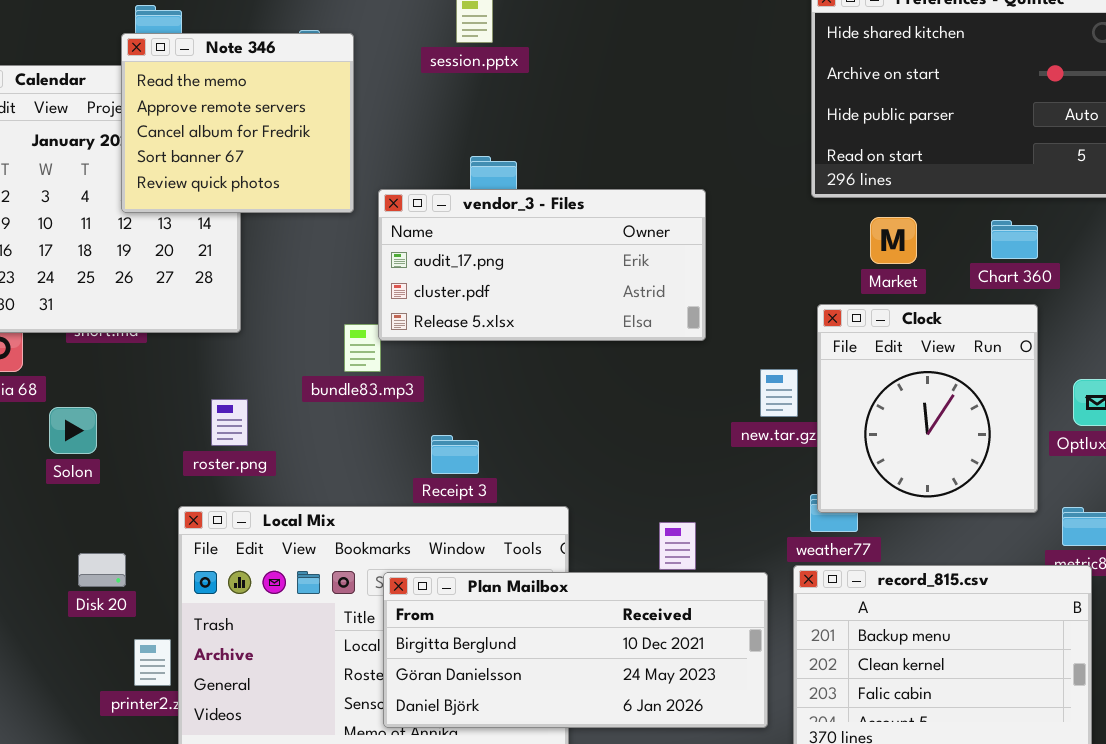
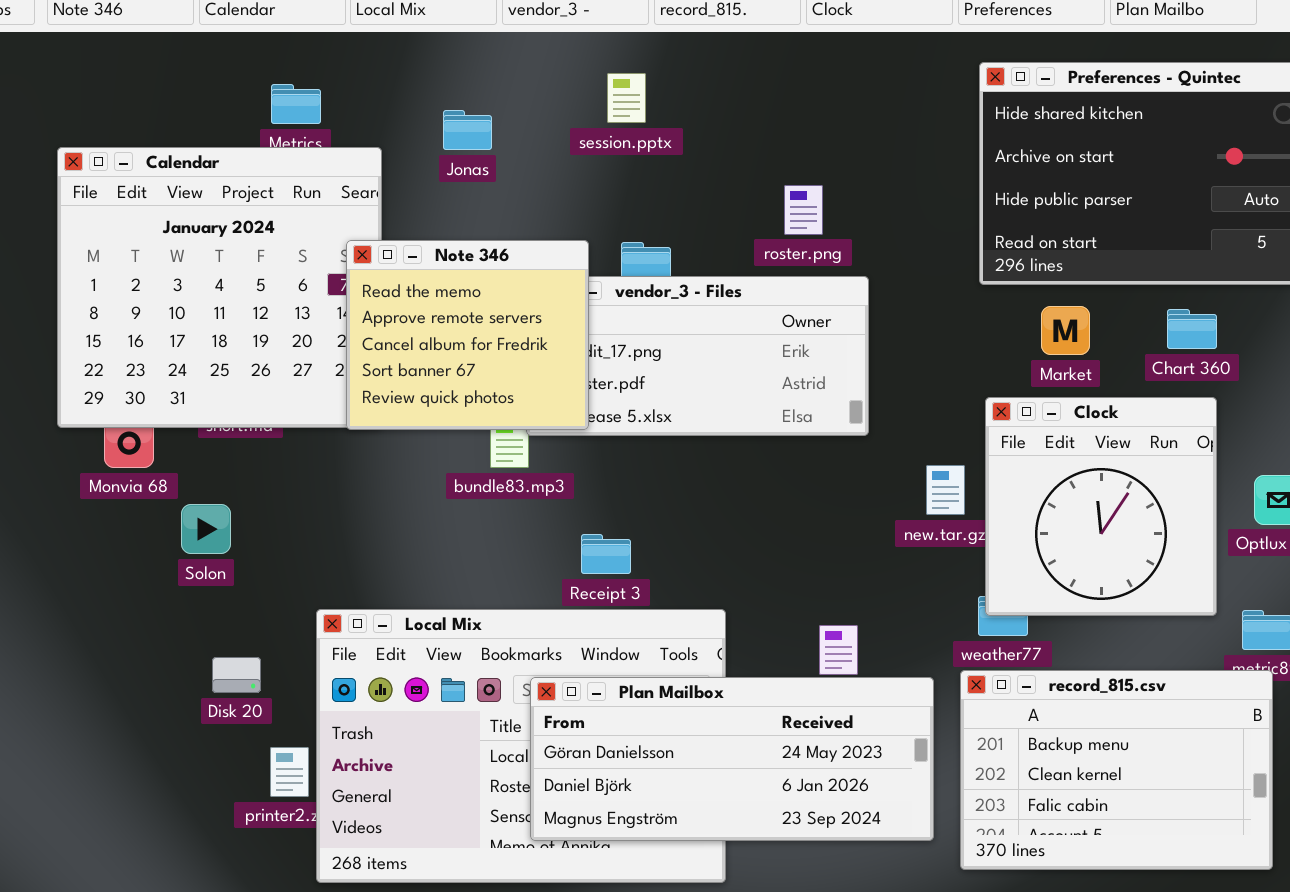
Note 346: [121,33,354,213] -> [346,240,589,430], moved
roster.png: [211,399,248,446] -> [784,185,823,235], moved
Plan Mailbox: [383,572,768,728] -> [530,677,934,841], scrolled down 1 row

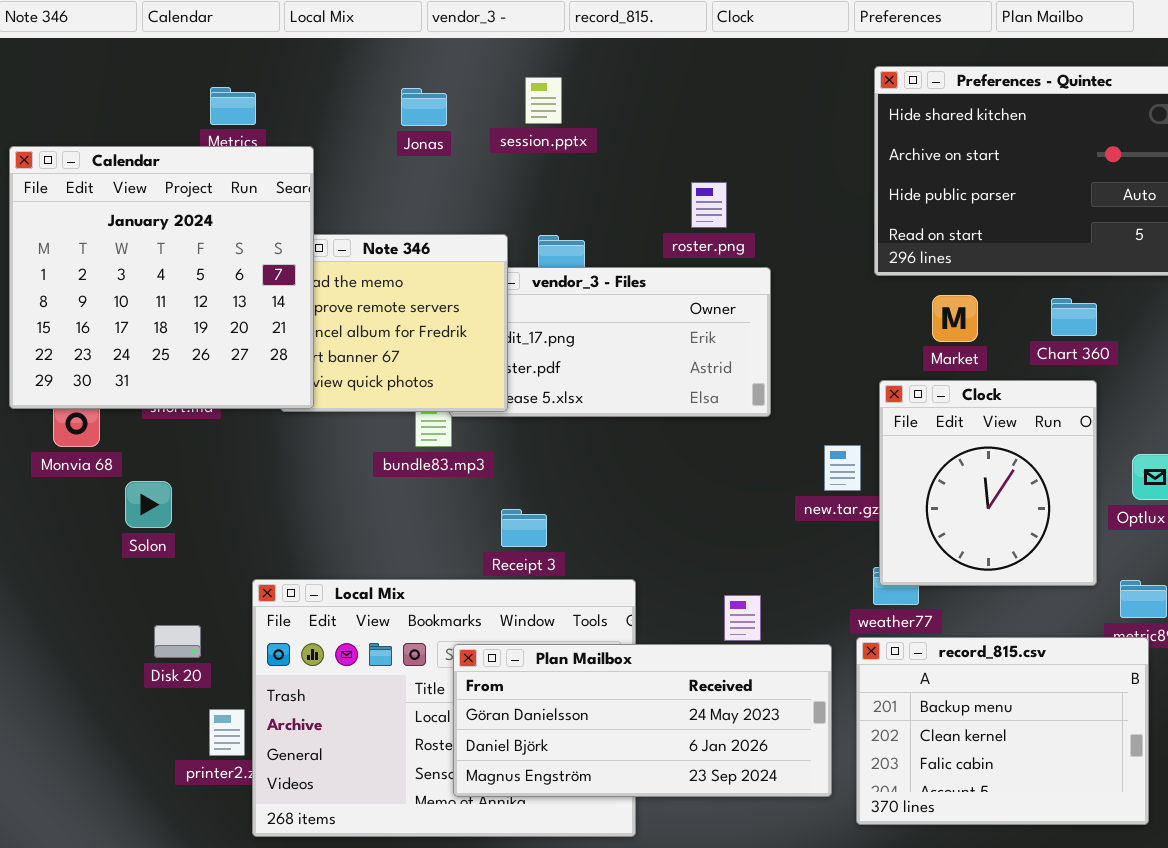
Jonas: [443,110,492,150] -> [401,88,447,126], moved
Calendar: [57,147,382,428] -> [9,146,314,409], raised

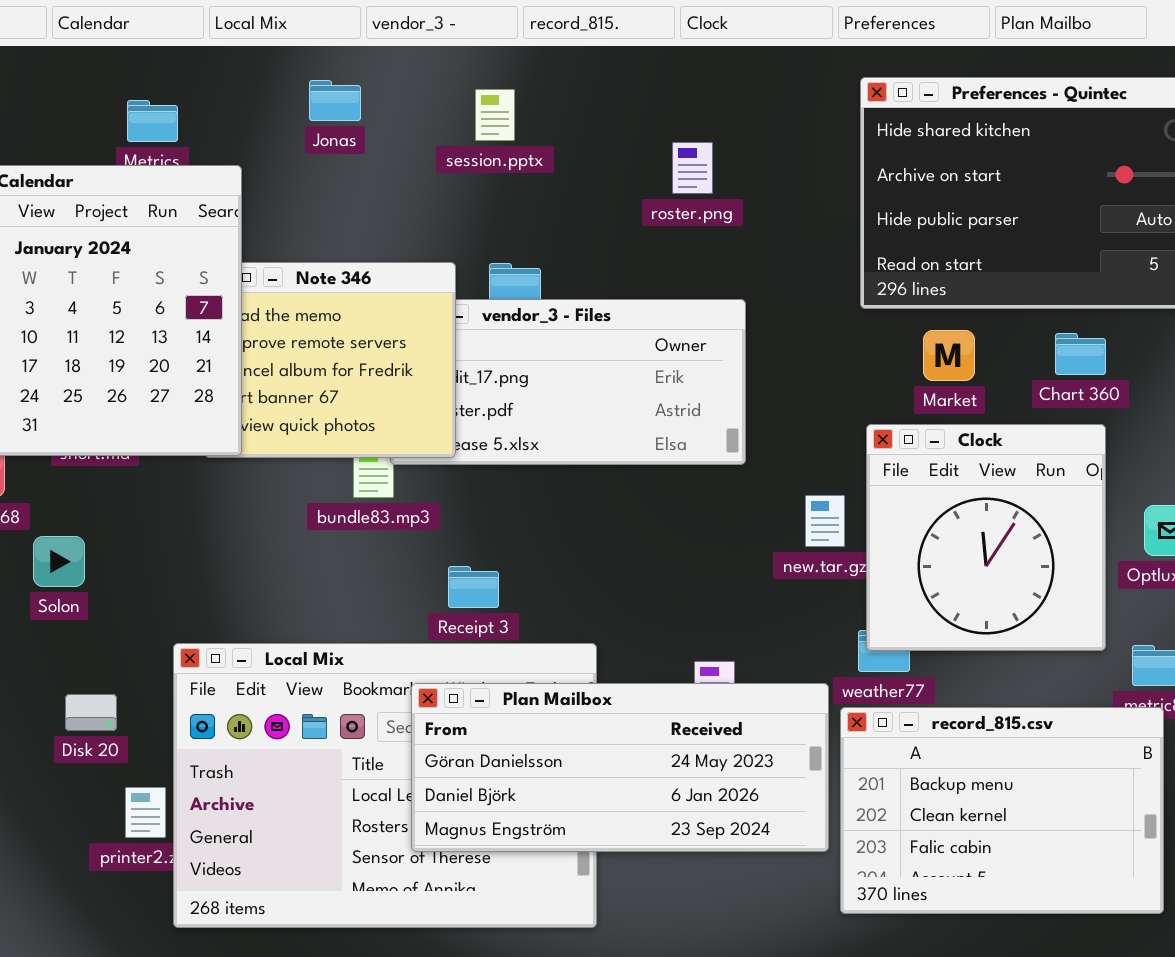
Jonas: [401,88,447,126] -> [309,80,361,121], moved
roster.png: [691,182,727,228] -> [672,142,713,194], moved
Plan Mailbox: [453,644,832,797] -> [411,683,829,852], moved

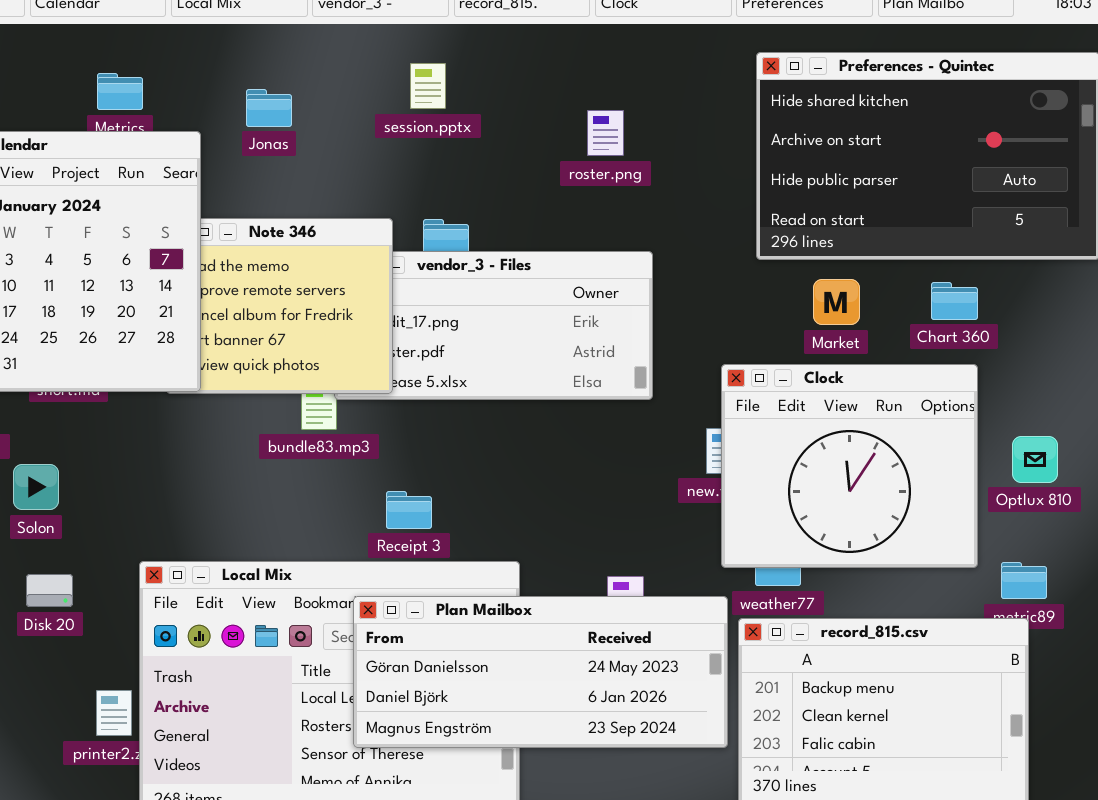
Jonas: [309,80,361,121] -> [246,89,292,127], moved
Clock: [866,424,1106,651] -> [721,364,978,568], resized
Disk 20: [65,694,117,731] -> [26,574,73,607], moved

